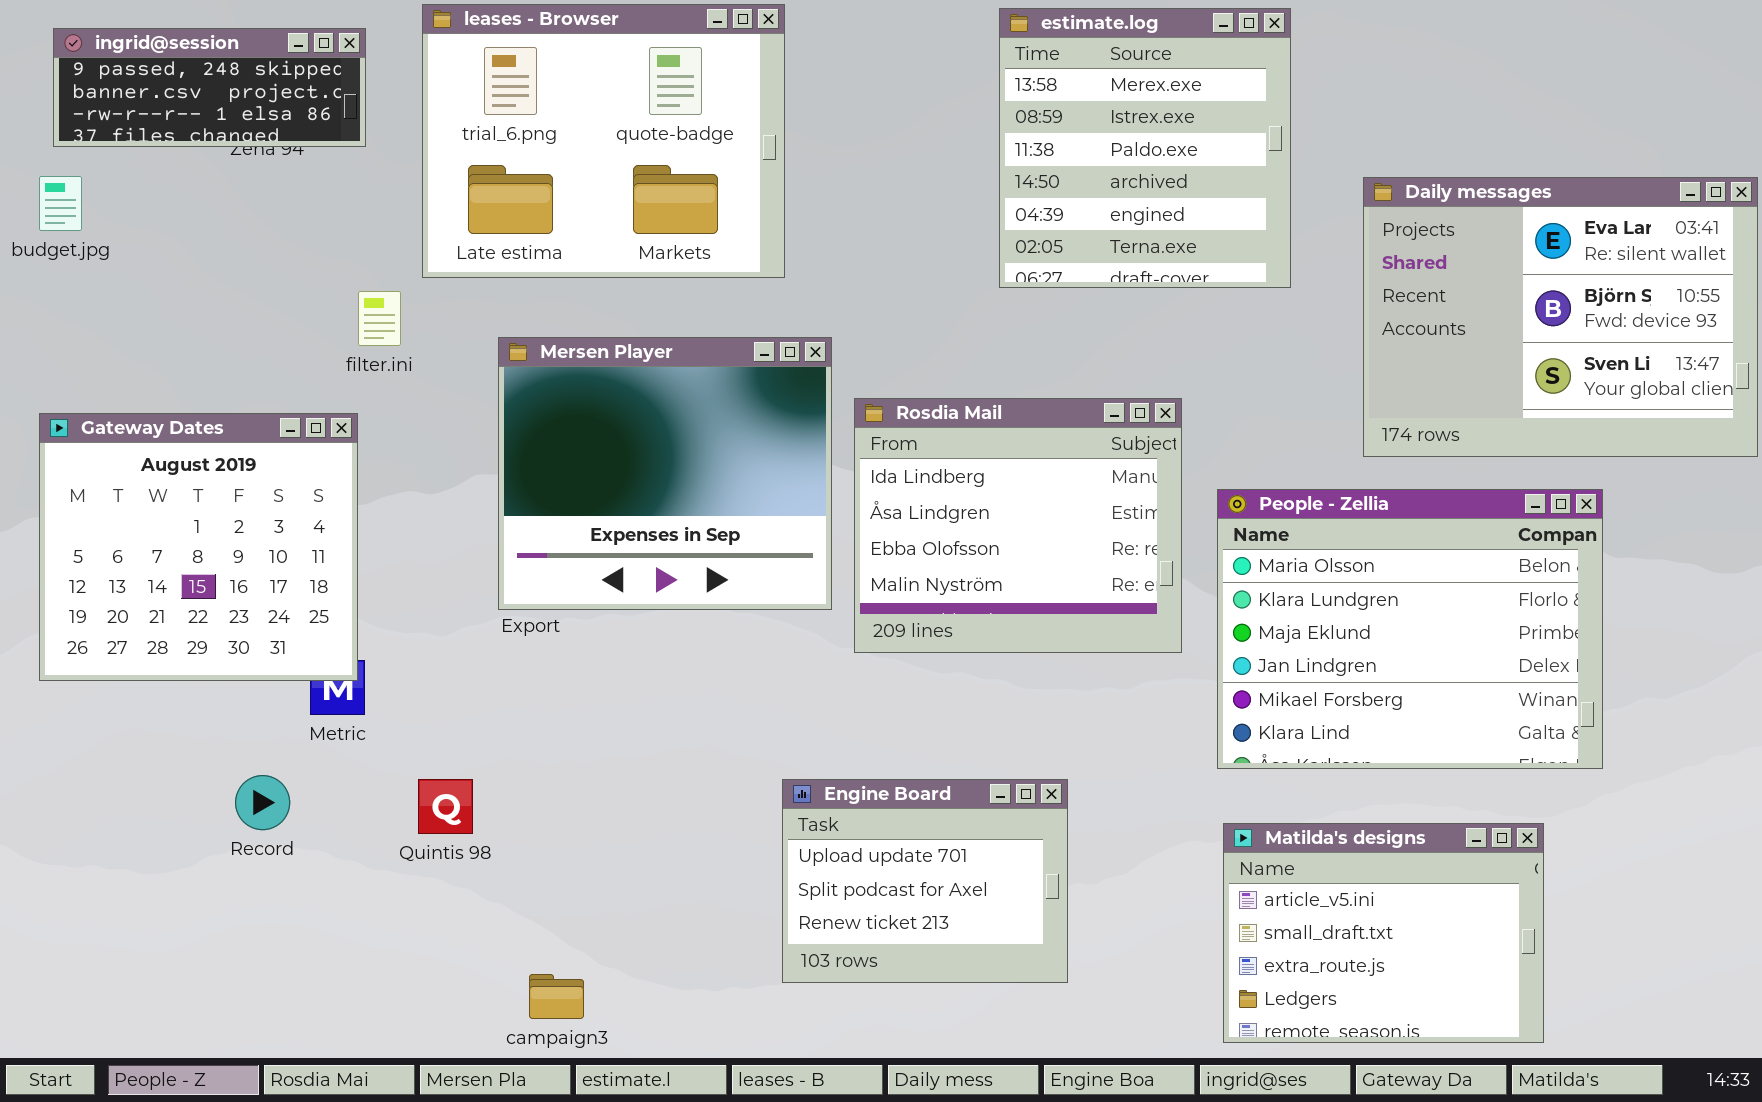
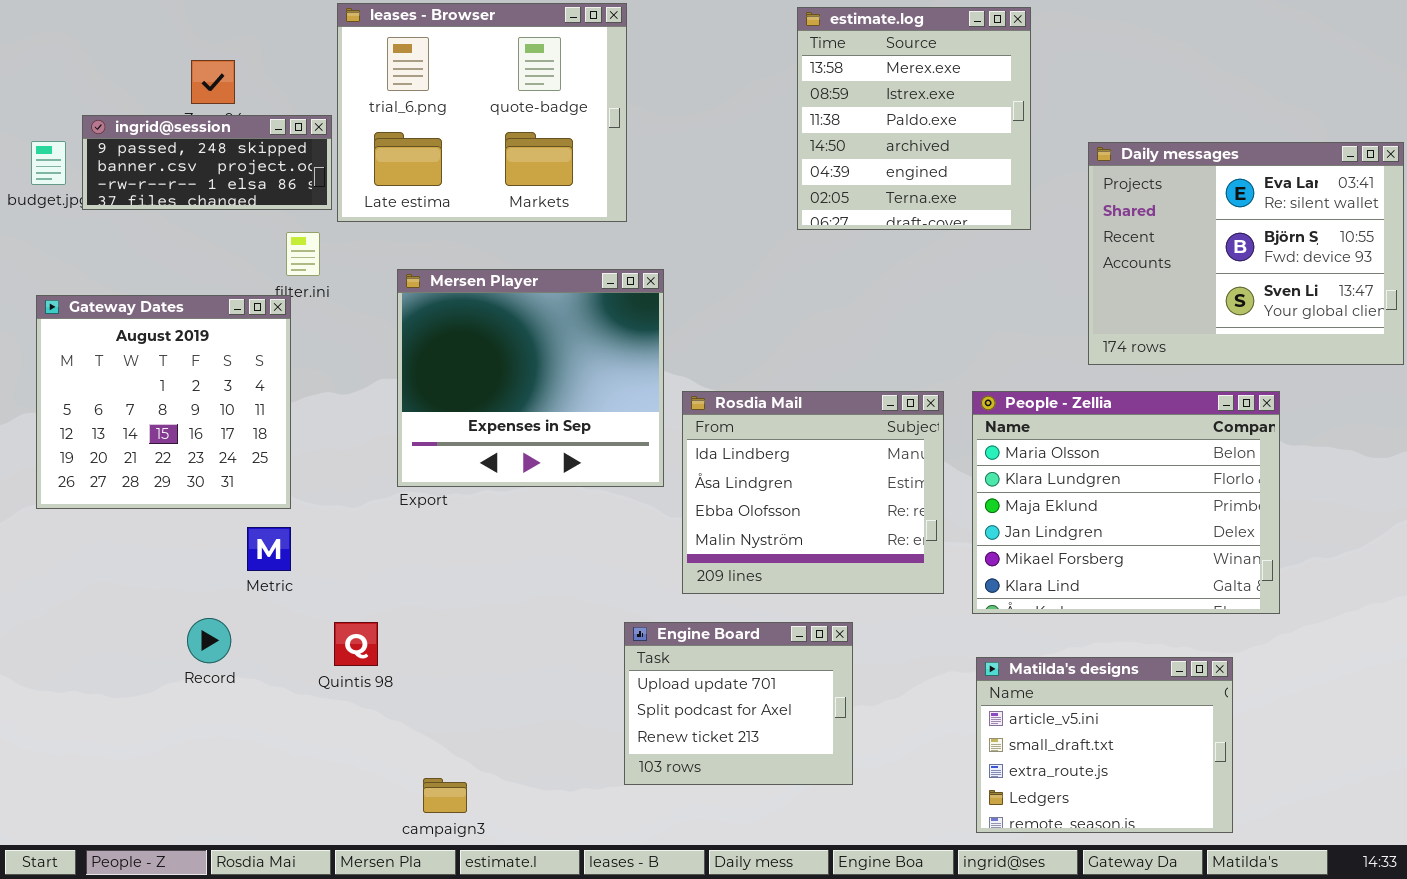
ingrid@session: [53,28,366,147] -> [82,115,332,210], moved
Rosdia Mail: [854,398,1182,653] -> [682,391,944,594], moved
Gateway Dates: [39,413,358,681] -> [36,295,291,509], moved

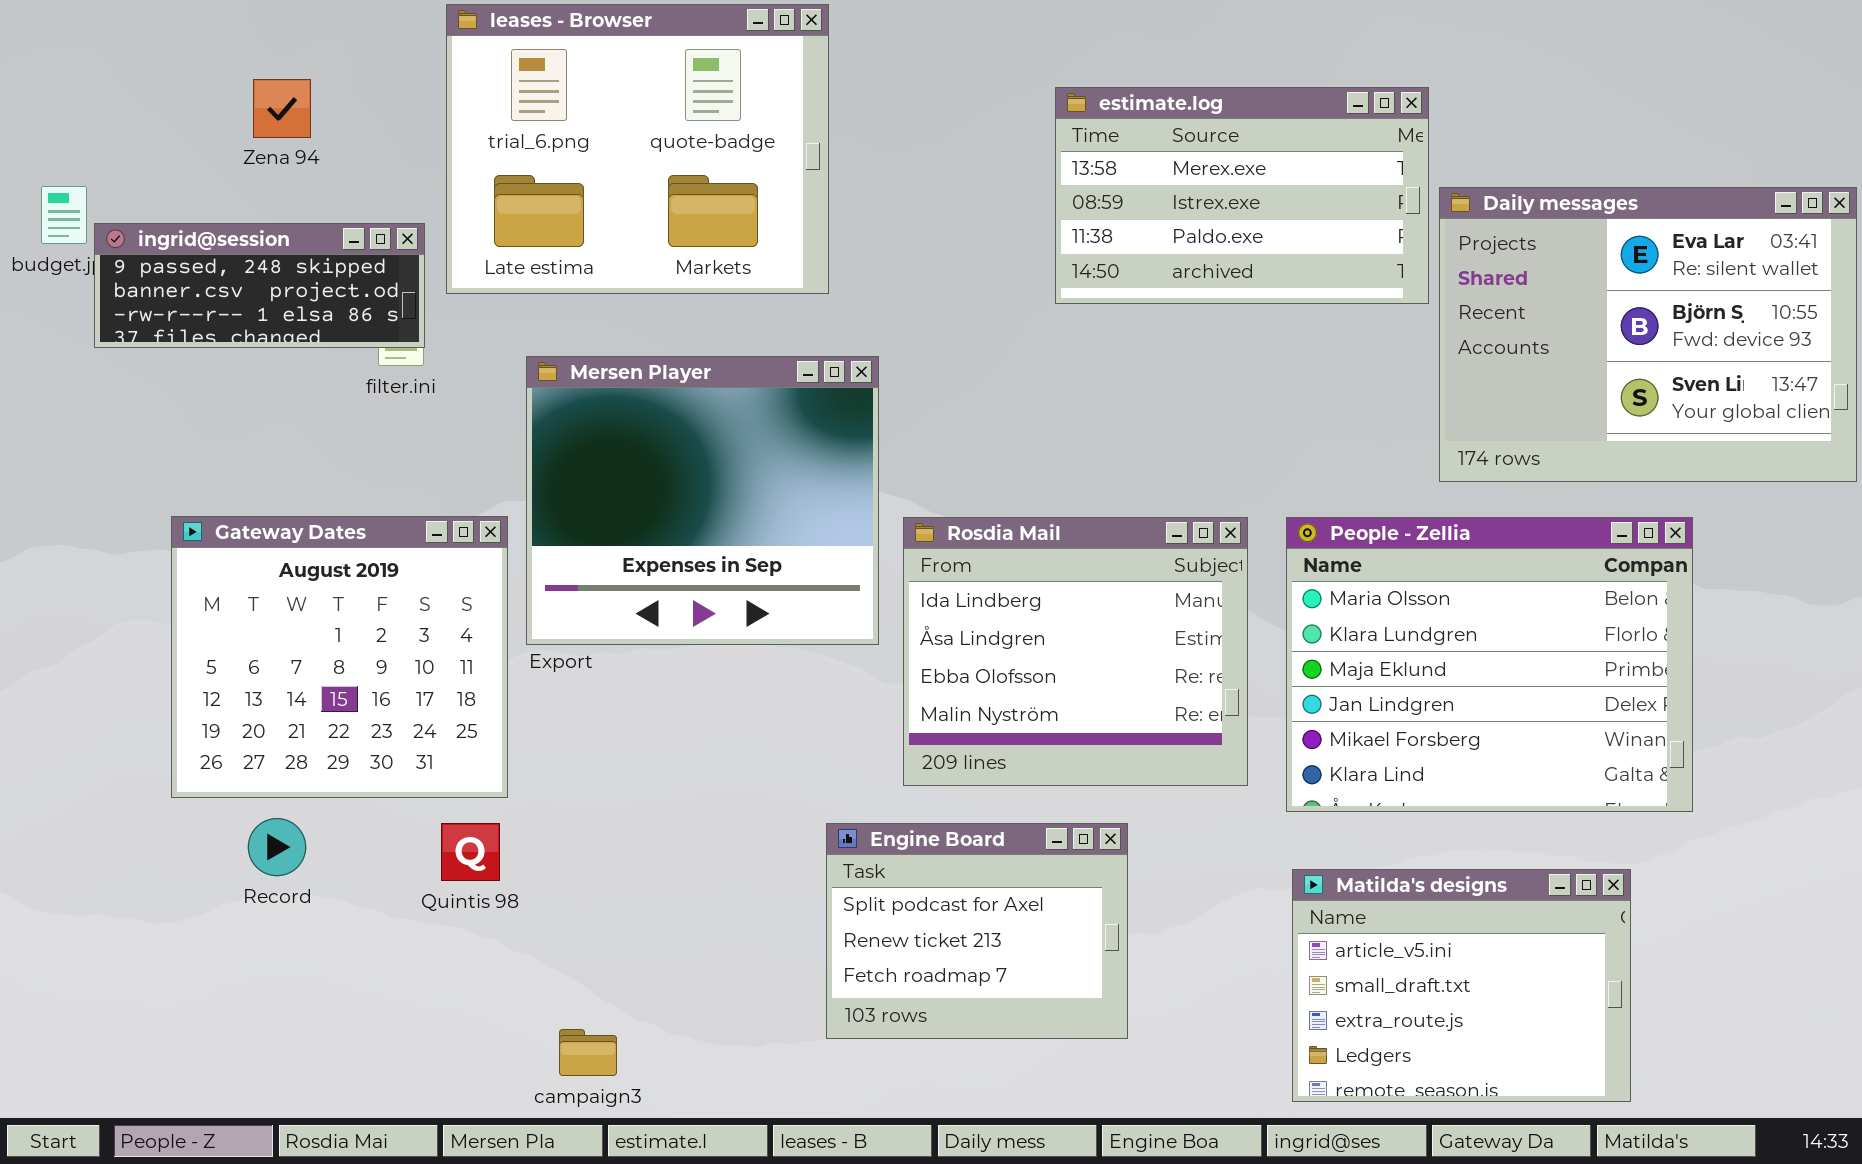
estimate.log: [797,7,1031,230] -> [1055,87,1429,304], resized
ingrid@session: [82,115,332,210] -> [94,223,425,348], moved
Gateway Dates: [36,295,291,509] -> [171,516,508,798], moved
Engine Board: [624,622,853,785] -> [826,823,1128,1039], scrolled down 1 row

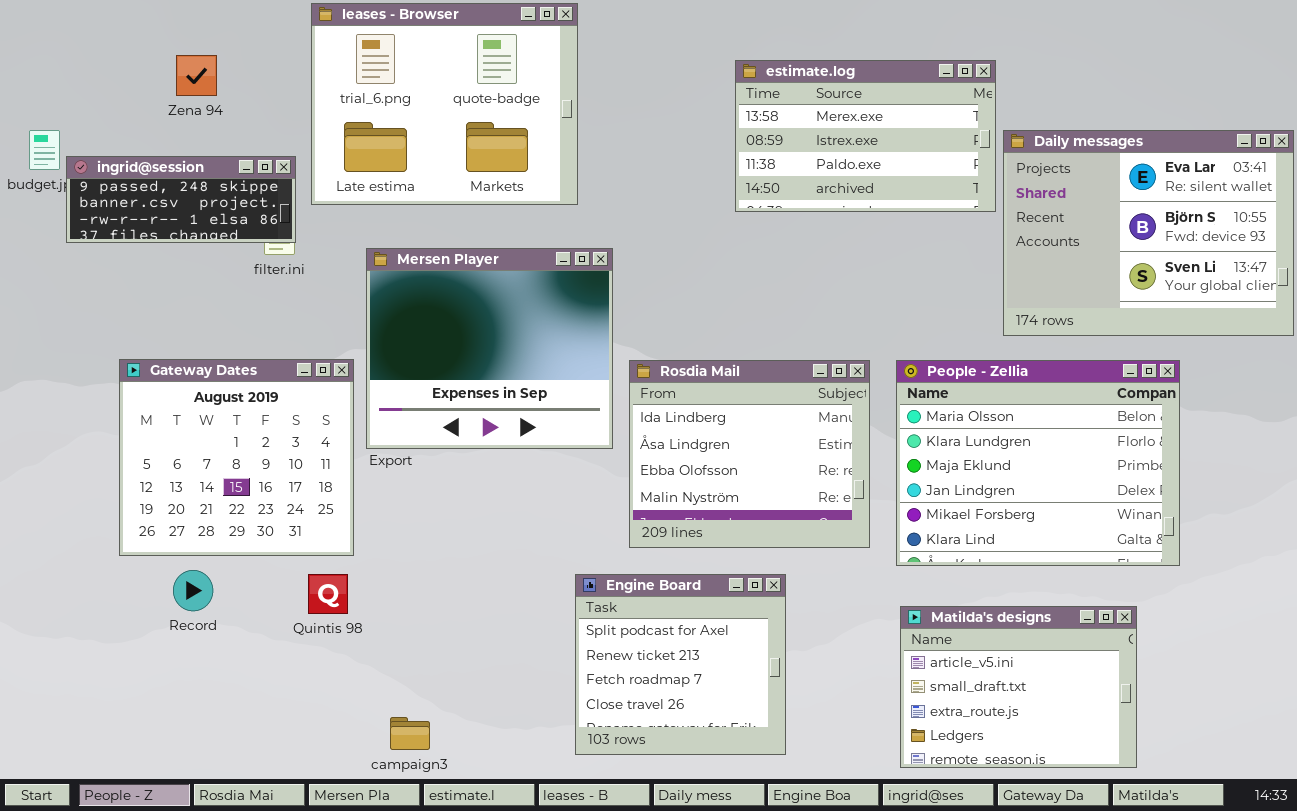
Engine Board: [826,823,1128,1039] -> [575,574,786,755], resized

